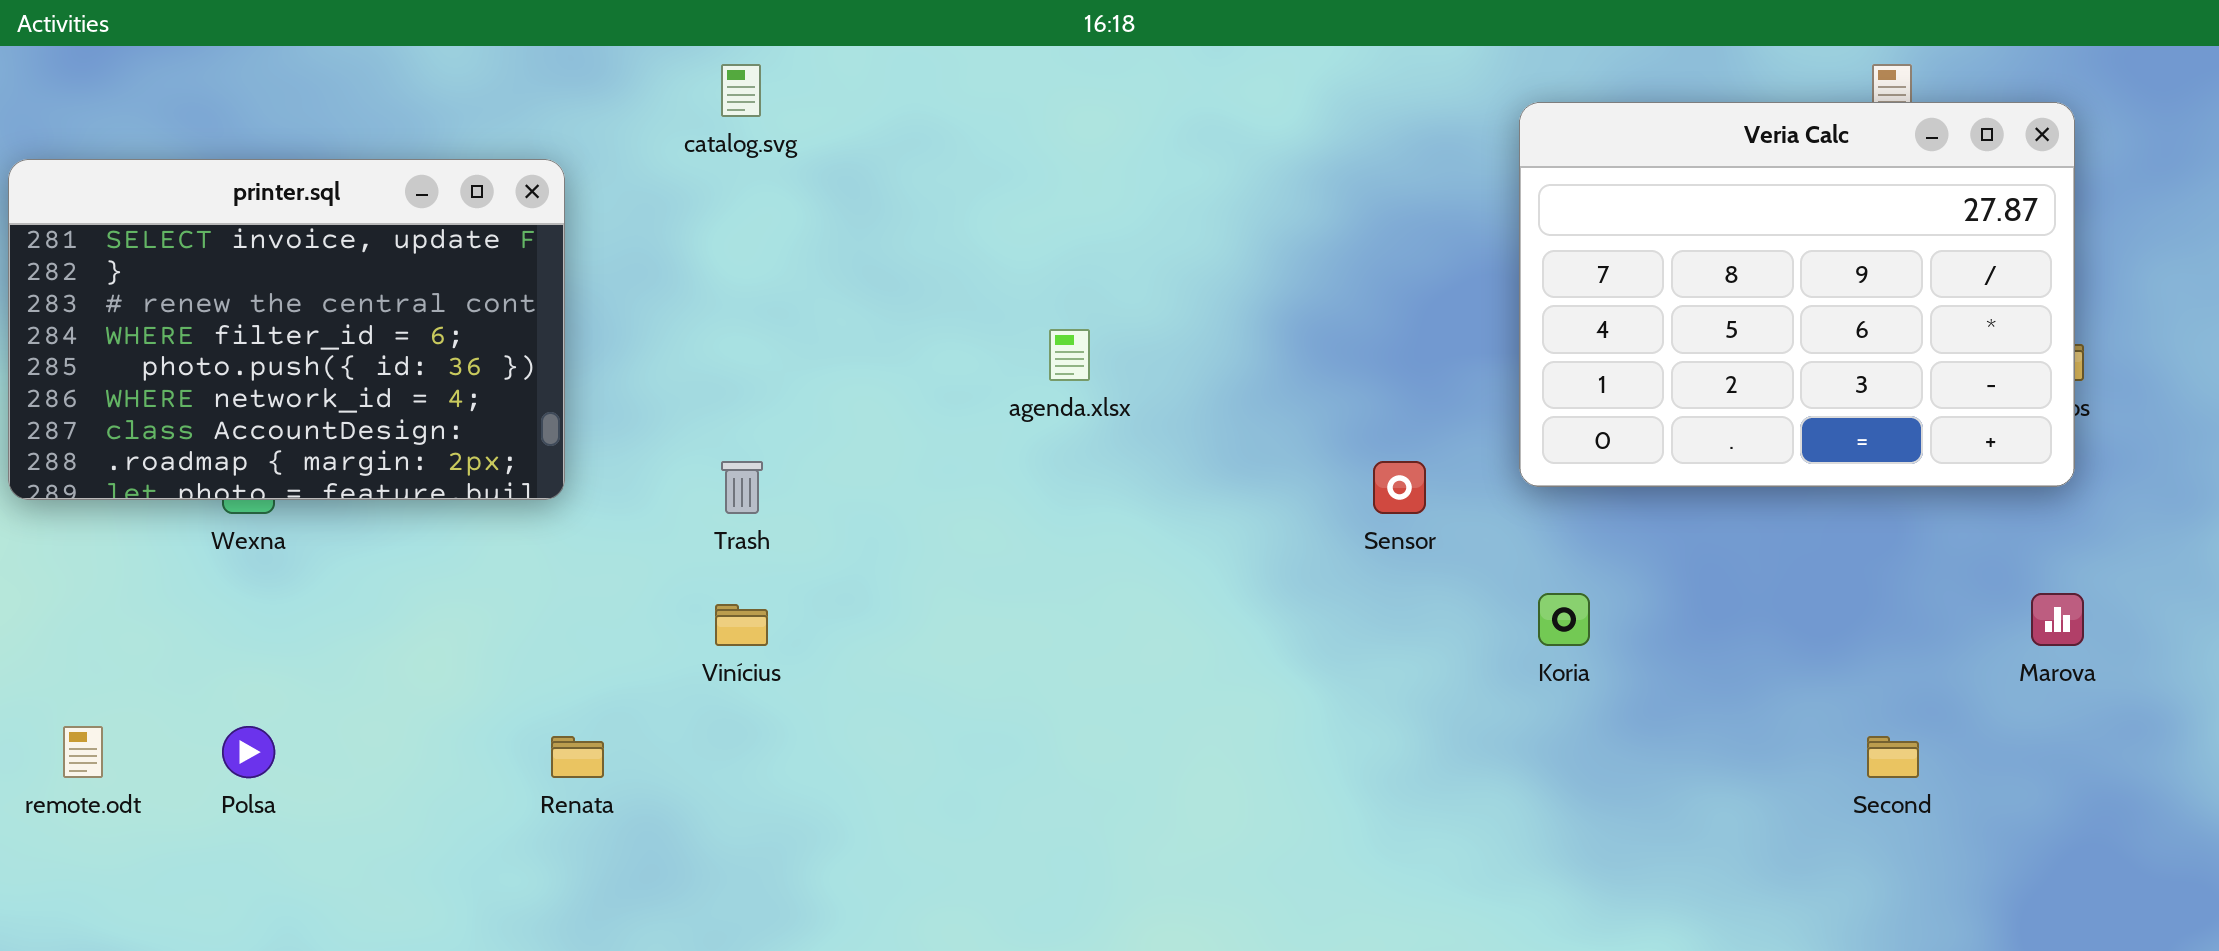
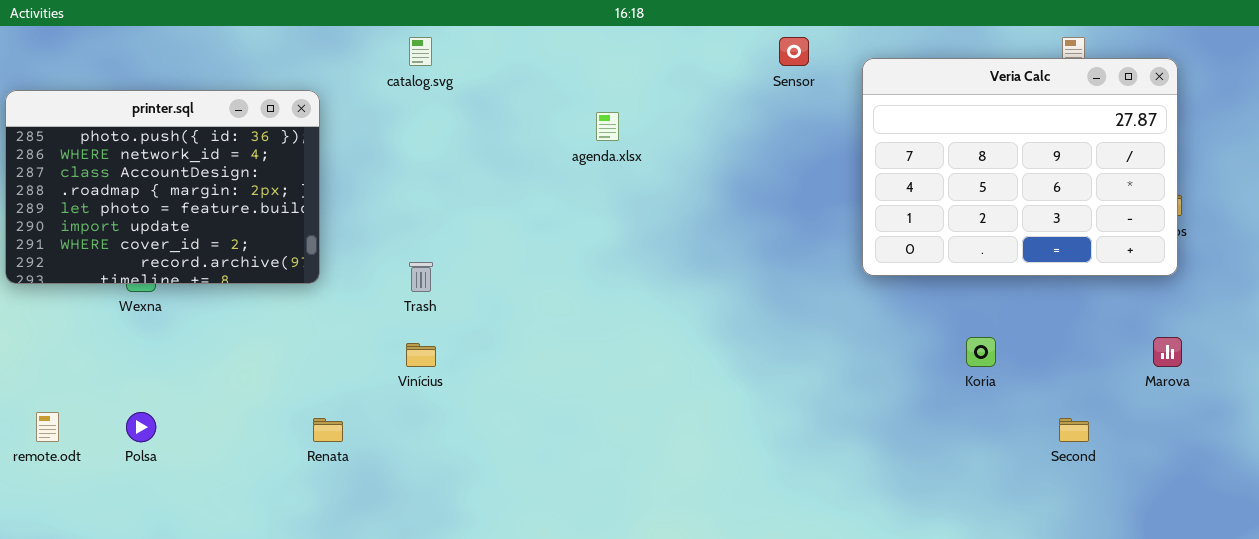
printer.sql: [8,159,565,500] -> [5,90,320,284], scrolled down 4 rows
agenda.xlsx: [1049,329,1090,381] -> [596,112,619,141], moved
Sensor: [1373,461,1426,514] -> [779,37,809,66], moved
Koria: [1538,593,1590,646] -> [966,337,996,367], moved

